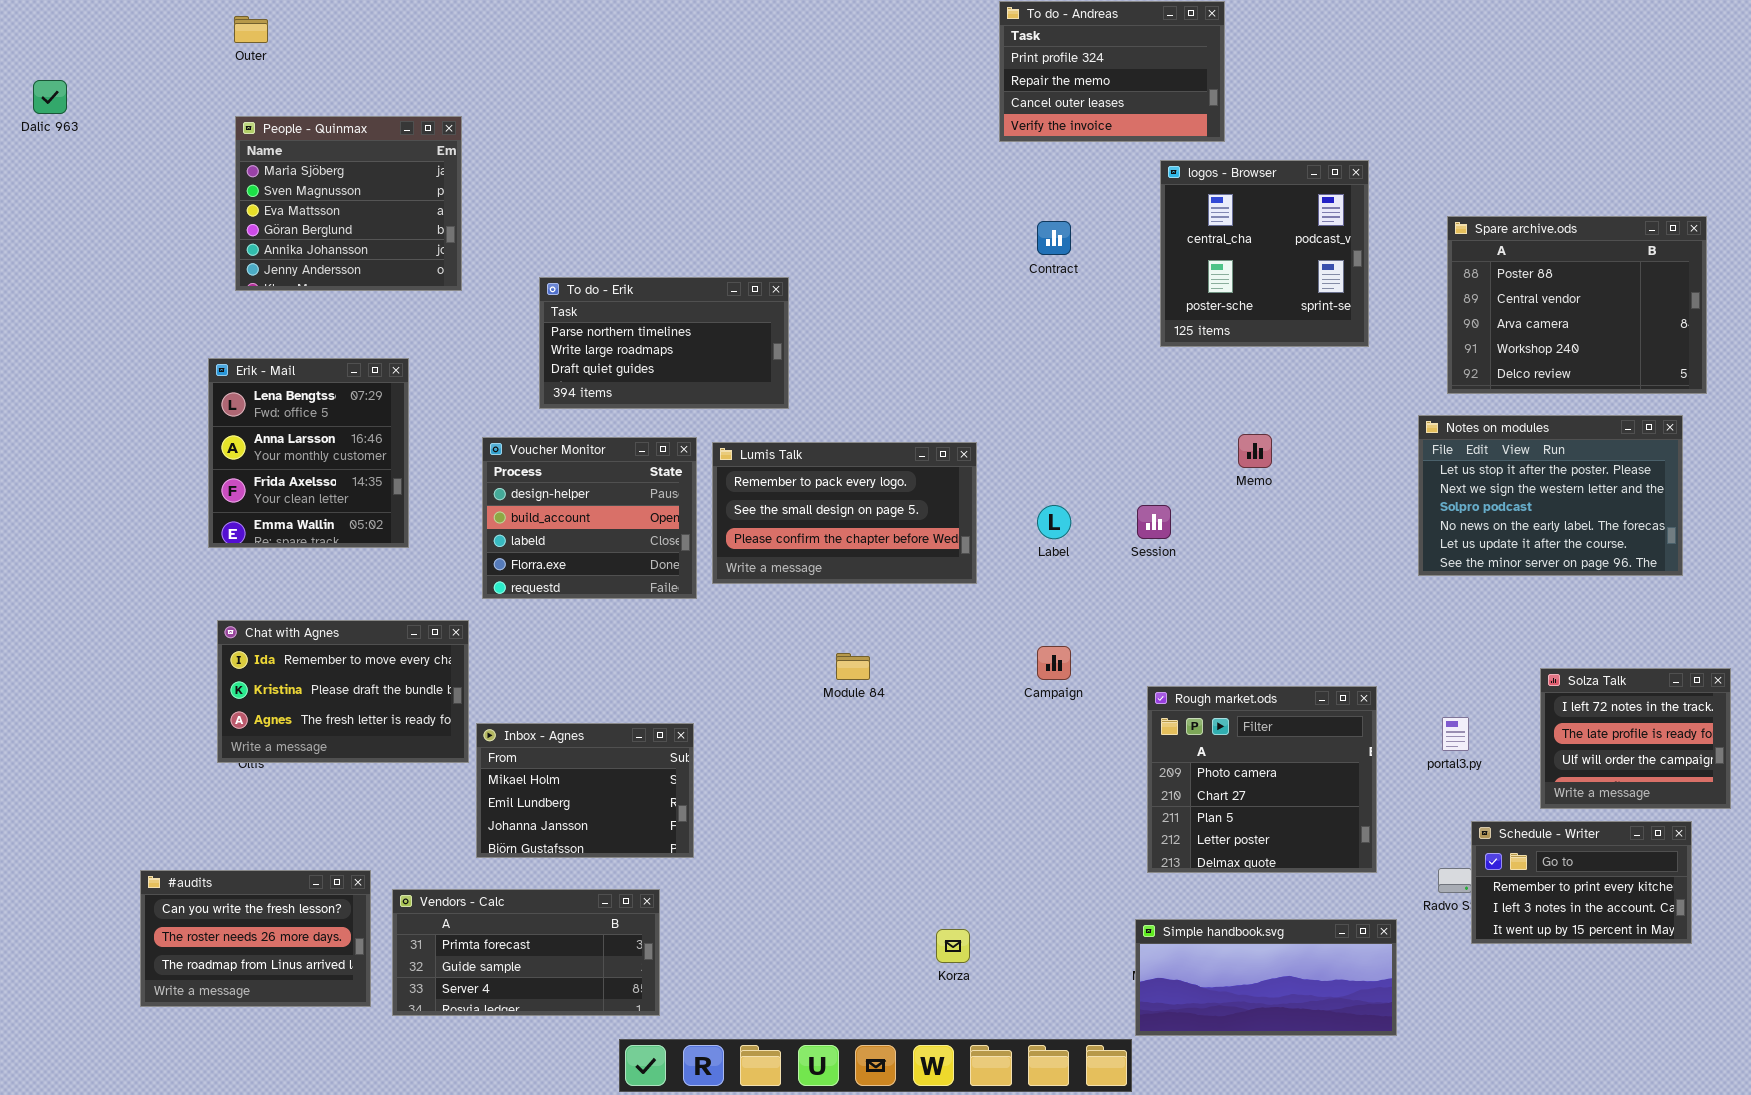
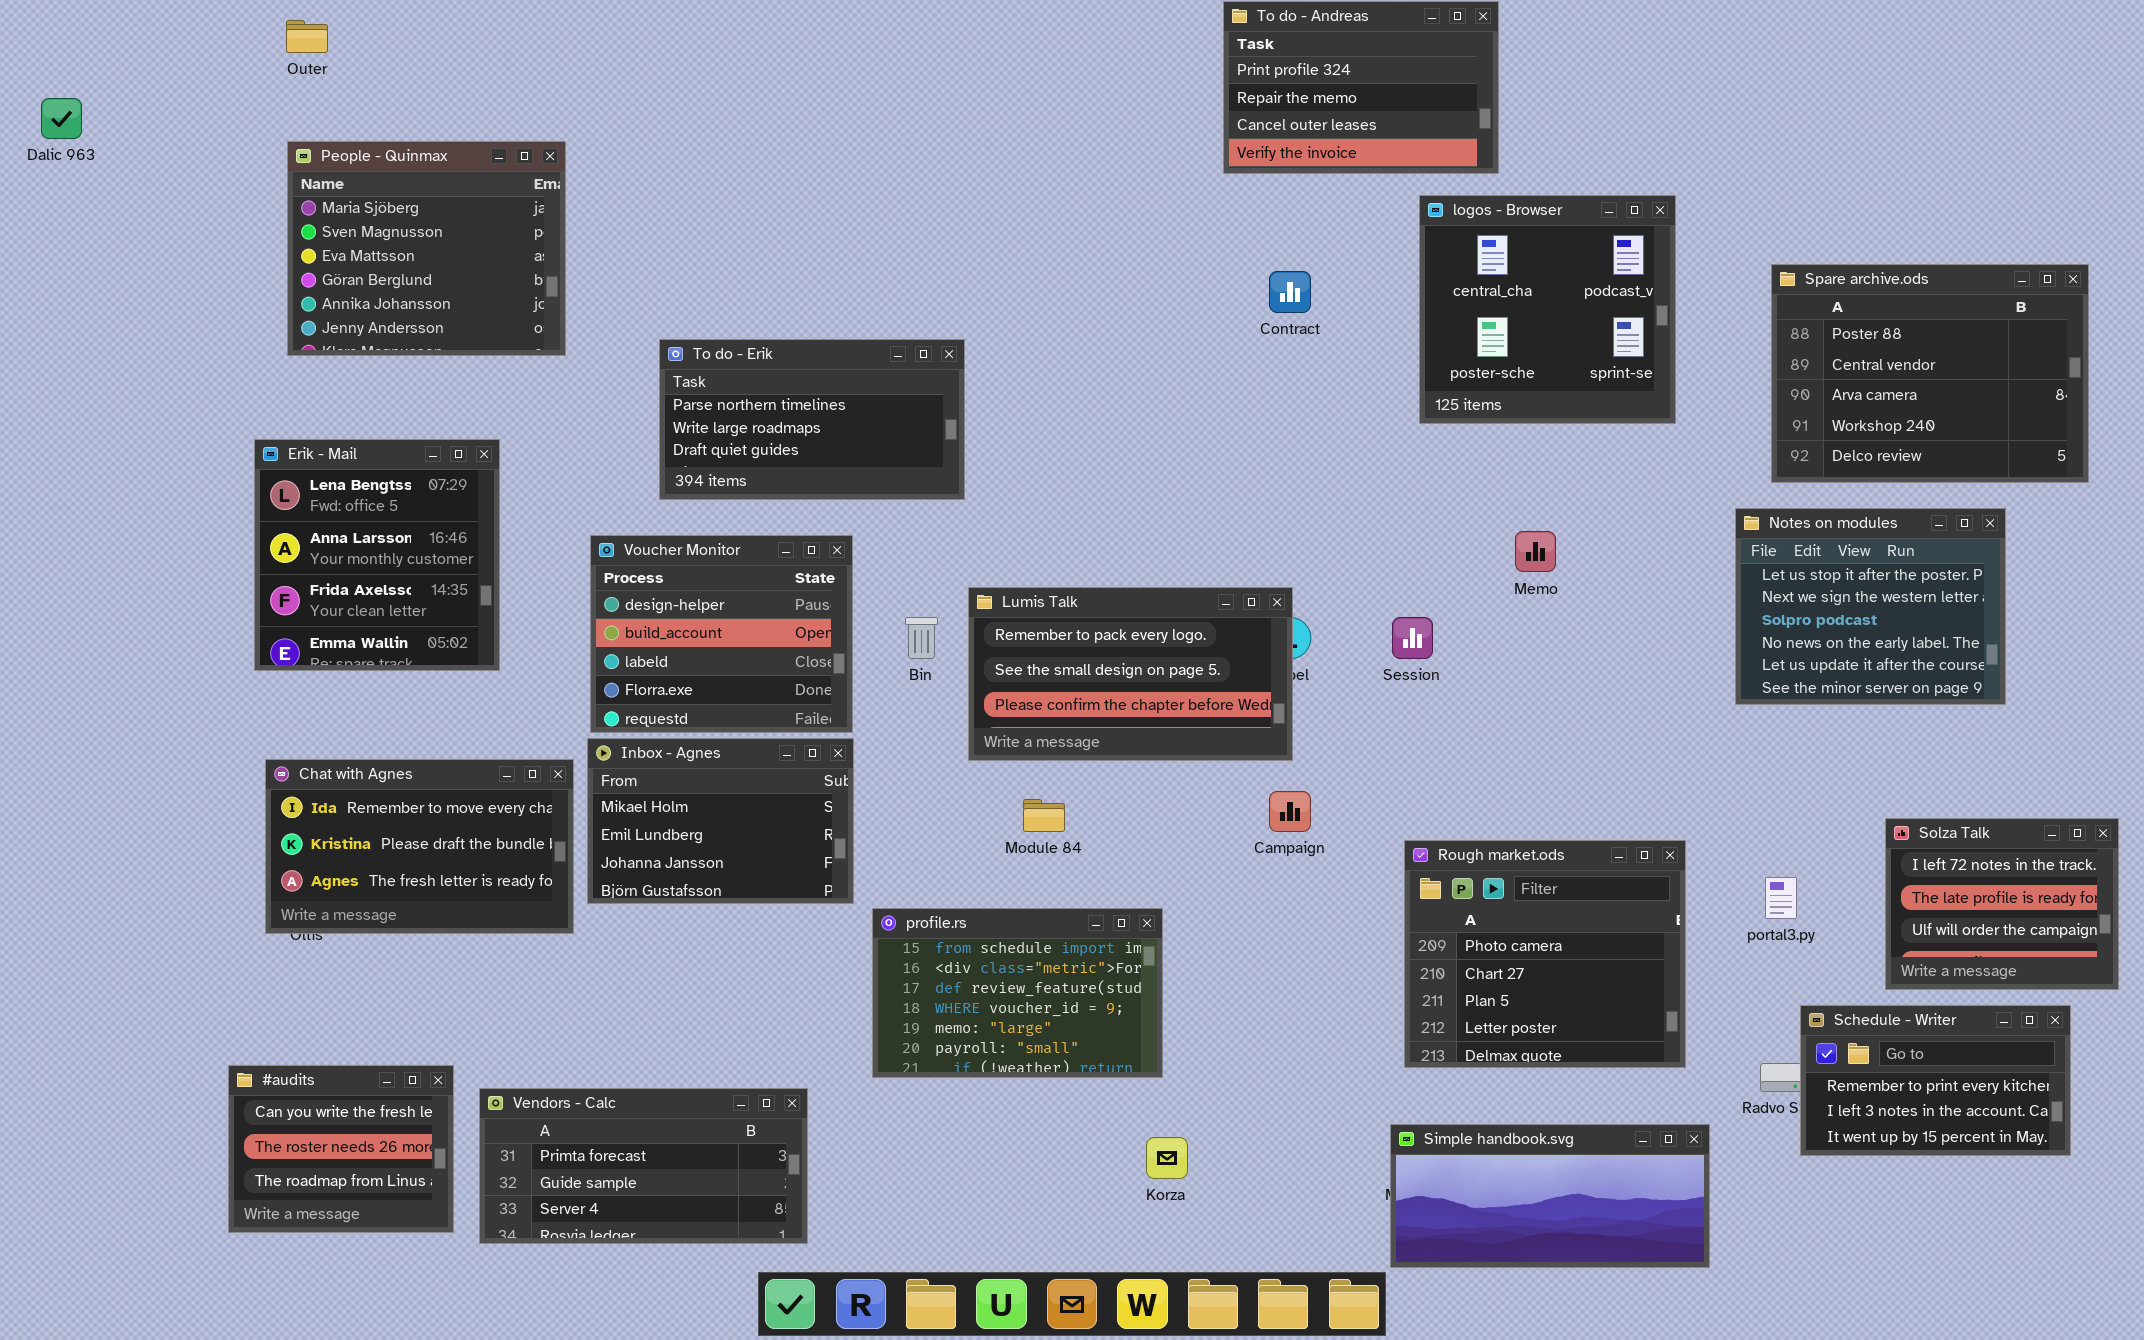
Notes on modules: [1418,415,1683,576] -> [1735,508,2006,705], resized
Lumis Talk: [712,442,977,584] -> [968,587,1293,761], moved
Inbox - Agnes: [476,723,694,858] -> [587,738,854,904], moved
profile.rs: none -> [872,908,1163,1078], opened
#audits: [140,870,371,1007] -> [228,1065,454,1233], resized

